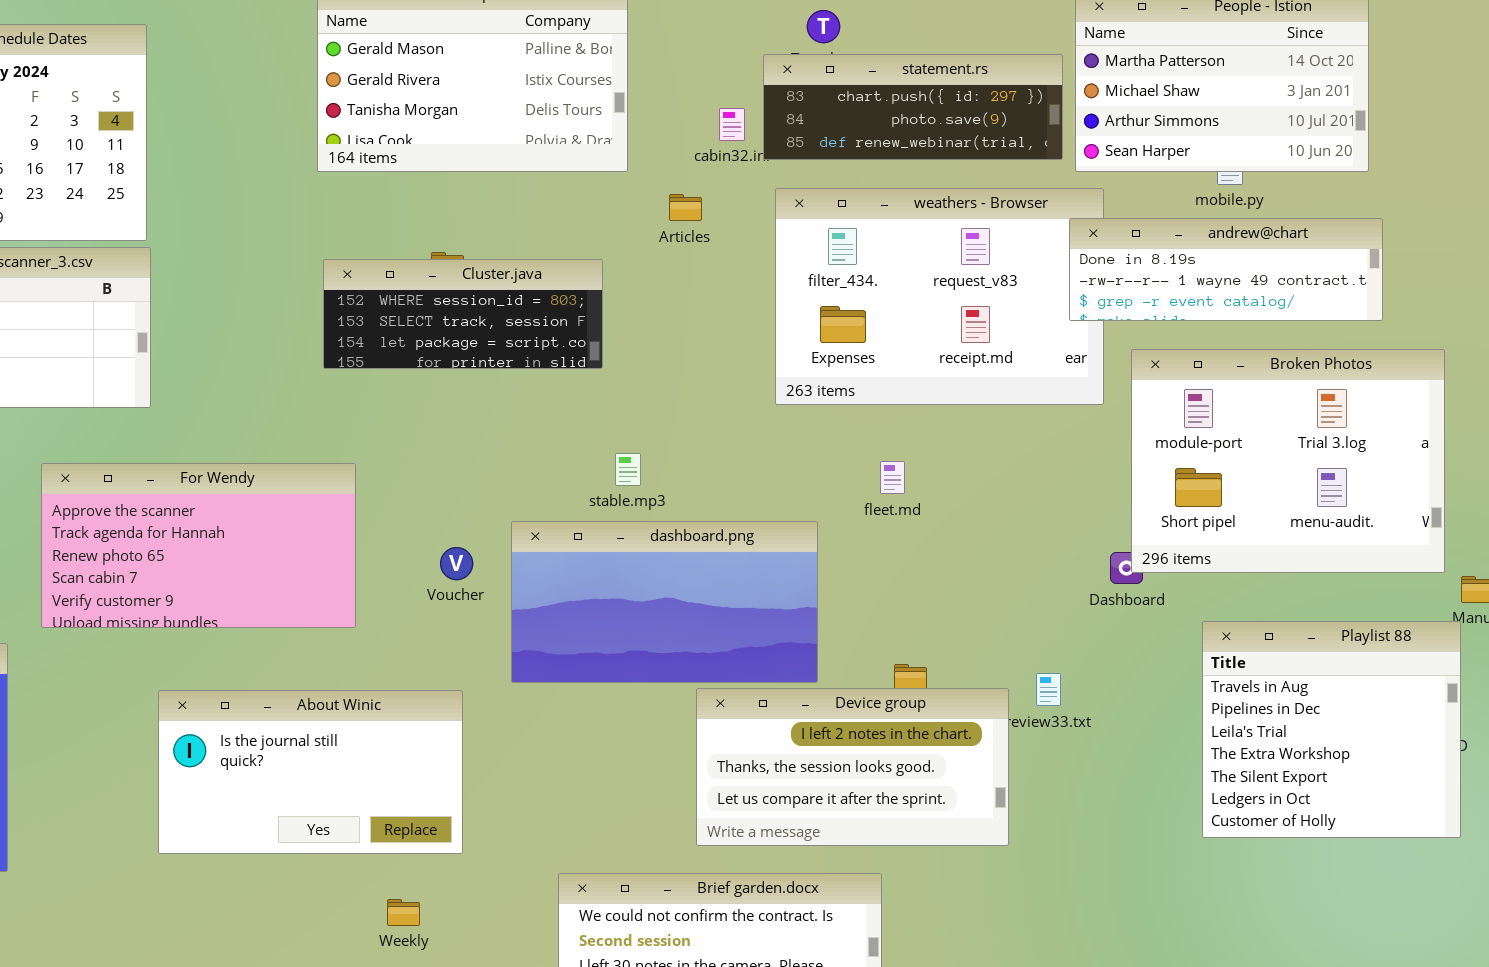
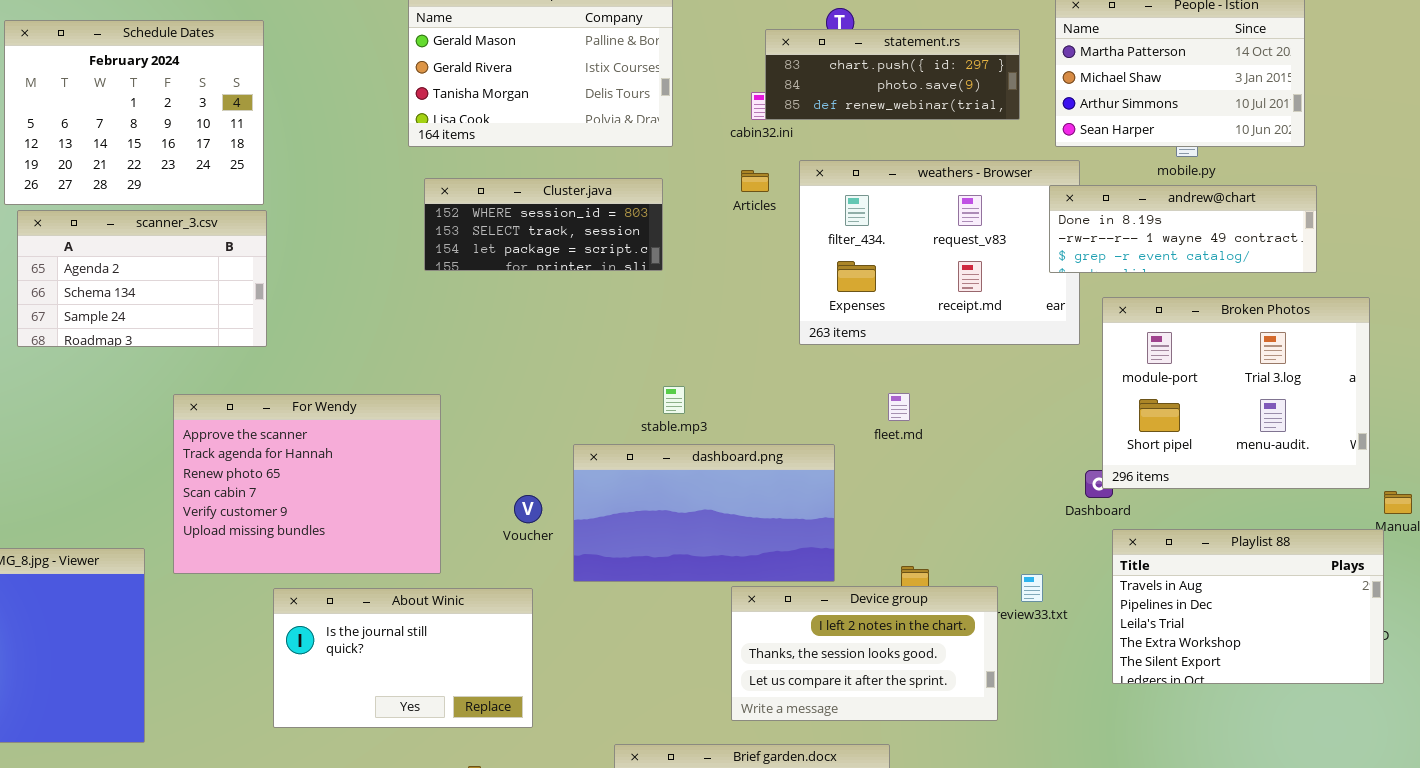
statement.rs: [763,54,1063,160] -> [765,29,1020,120], moved
Articles: [669,194,702,221] -> [741,170,769,192], moved
Cluster.java: [323,259,603,369] -> [424,178,663,271], moved
For Wendy: [41,463,356,628] -> [173,394,441,574], resized
Voucher: [440,547,473,580] -> [514,495,542,523], moved
Playlist 88: [1202,621,1461,838] -> [1112,529,1384,684], resized

